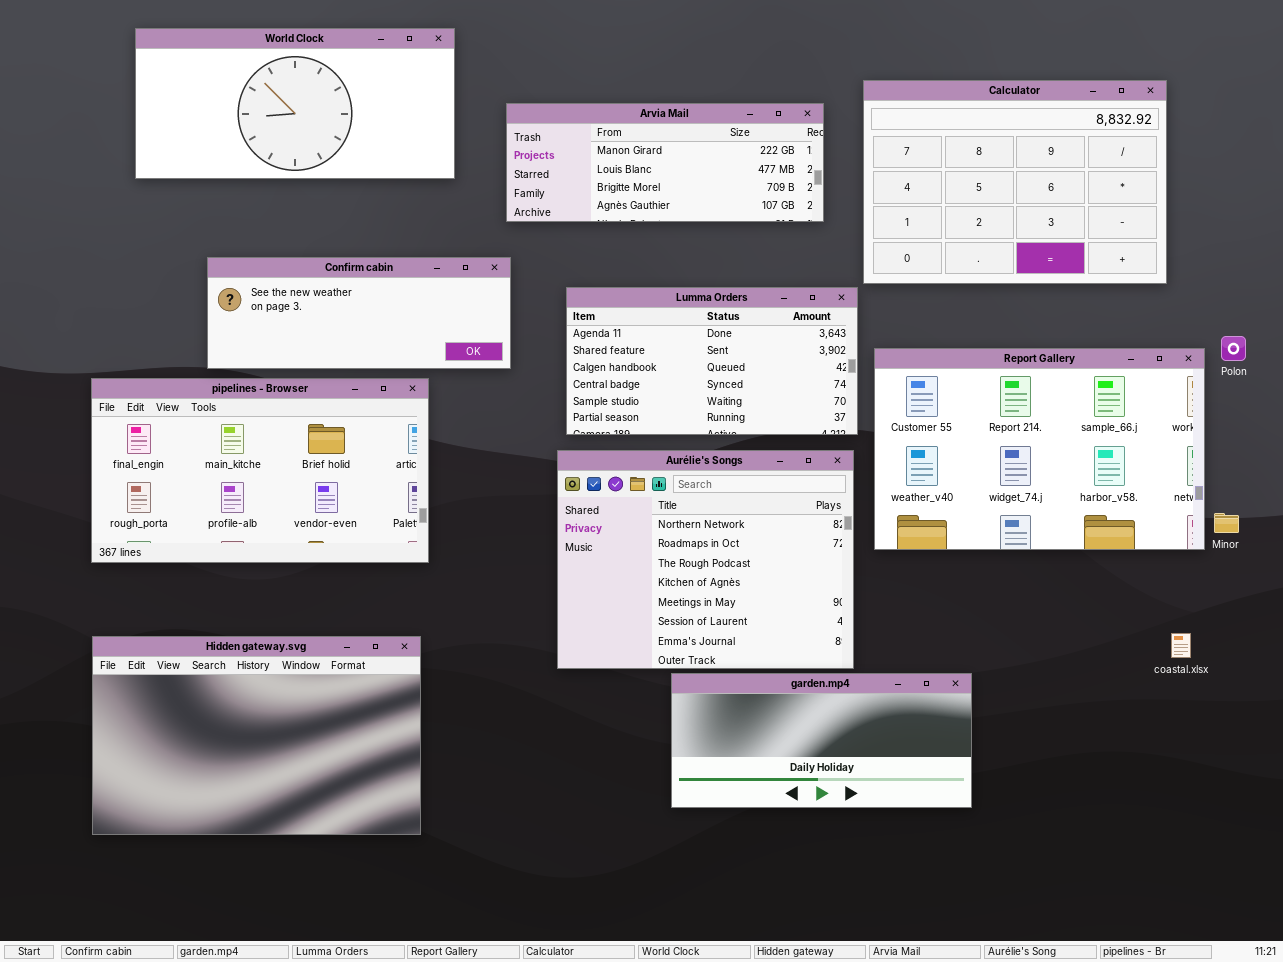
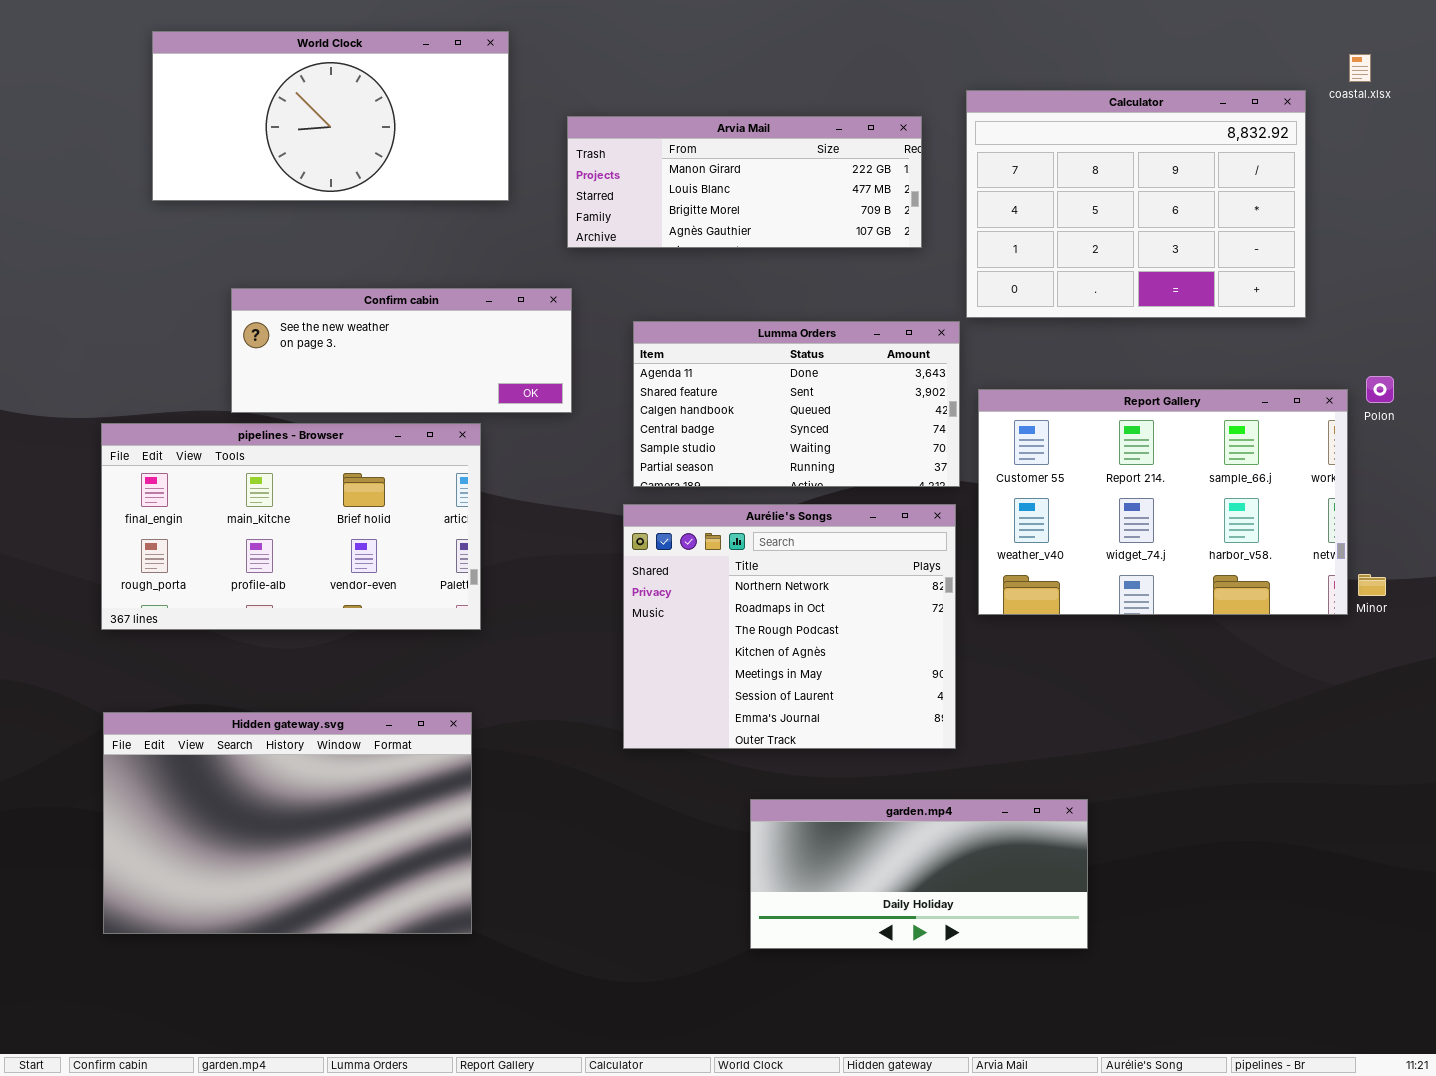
coastal.xlsx: [1171,633,1191,658] -> [1349,54,1371,82], moved
garden.mp4: [671,673,972,808] -> [750,799,1088,949], moved

